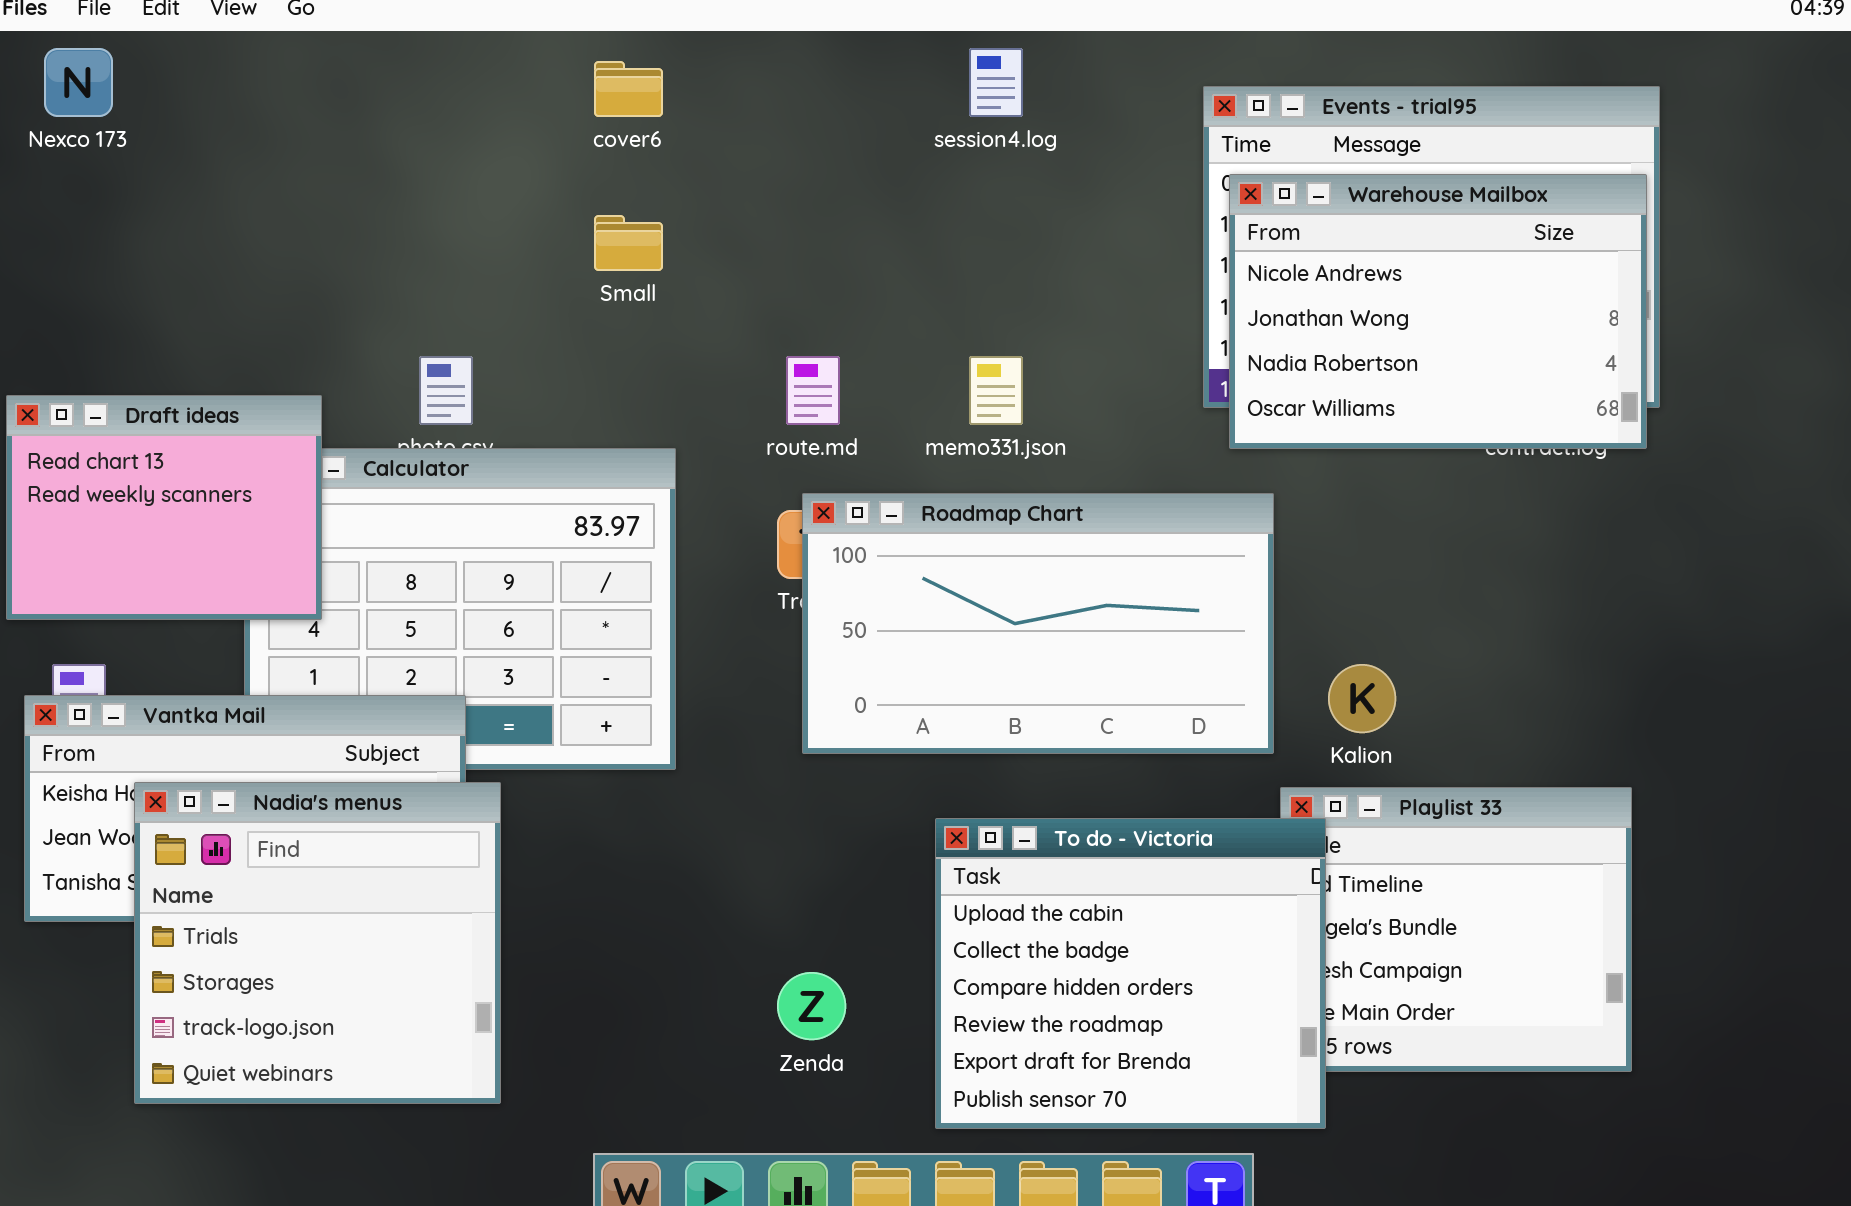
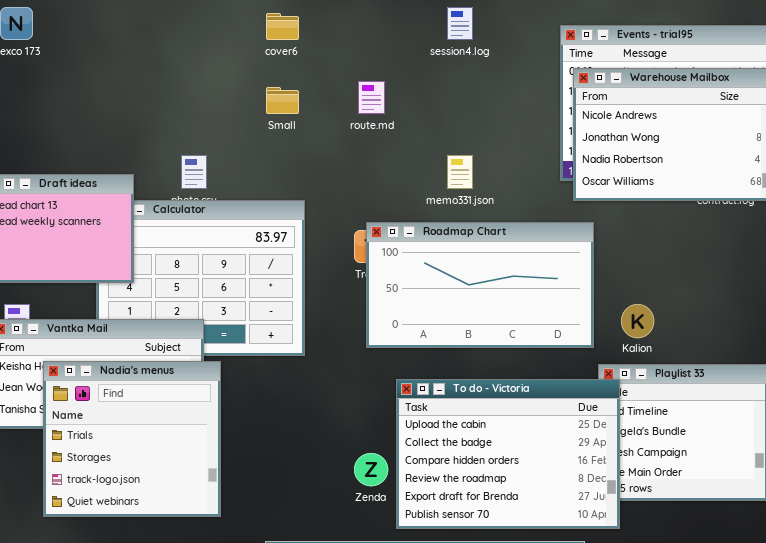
route.md: [786,356,840,425] -> [358,81,385,114], moved
To do - Victoria: [935,818,1326,1129] -> [396,379,620,529], resized

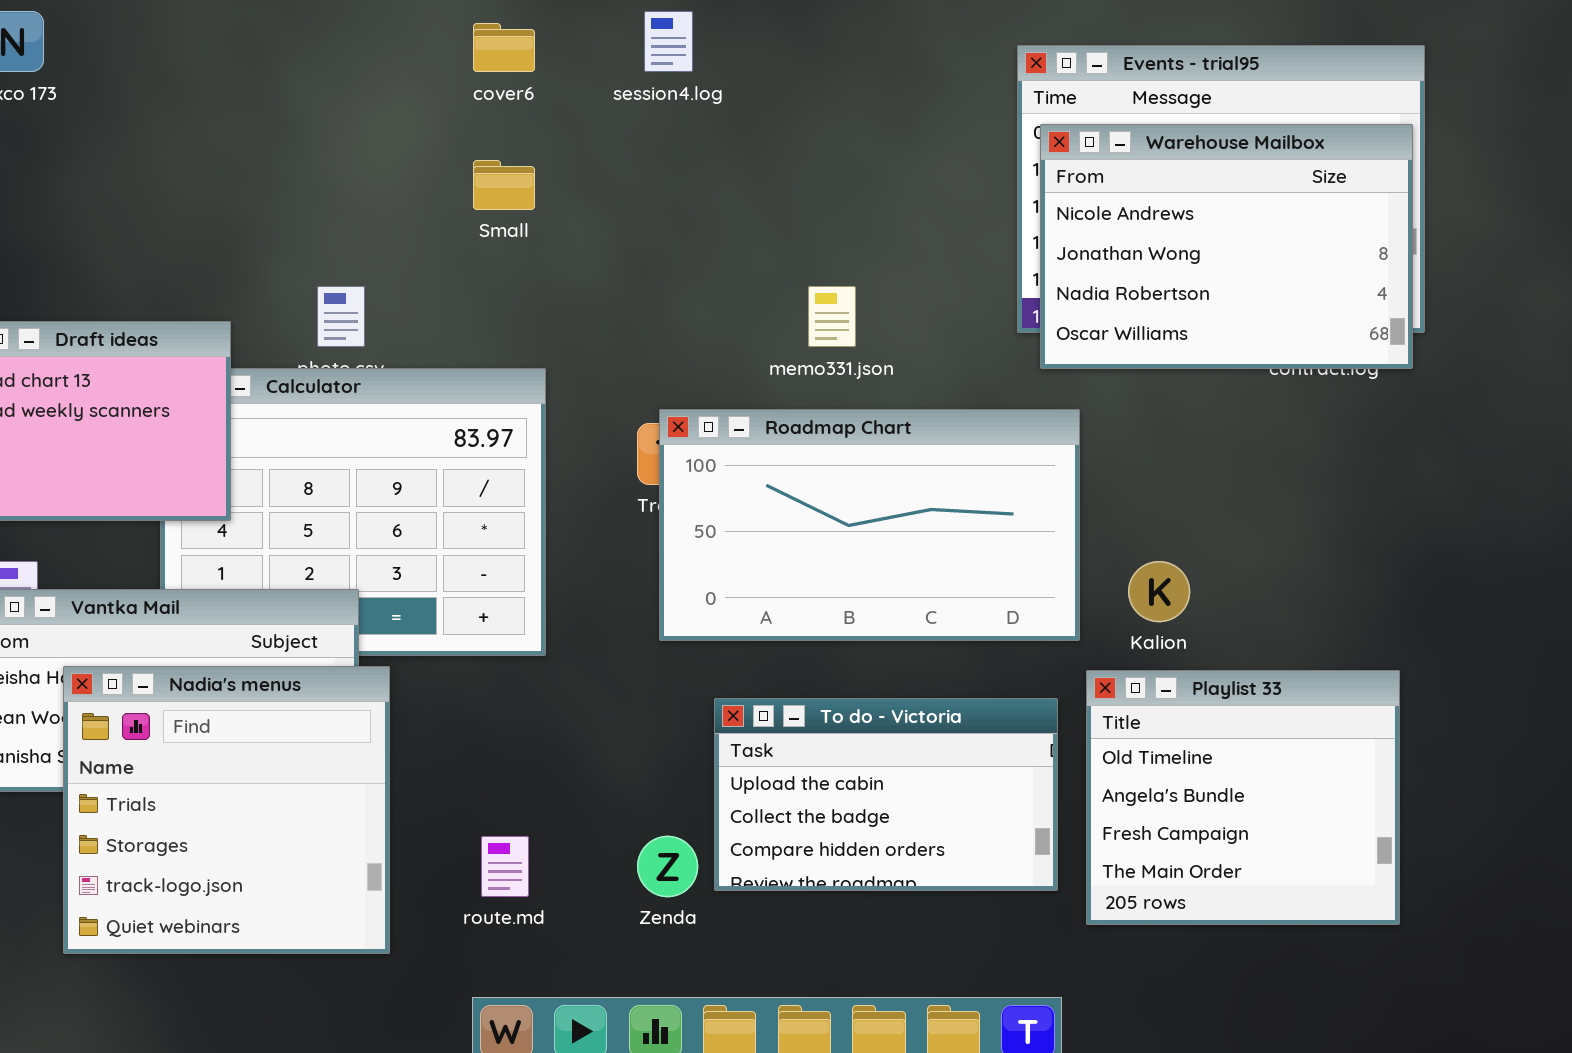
session4.log: [447,7,473,40] -> [644,11,693,72], moved
route.md: [358,81,385,114] -> [481,836,529,897], moved
To do - Victoria: [396,379,620,529] -> [714,698,1058,891], resized

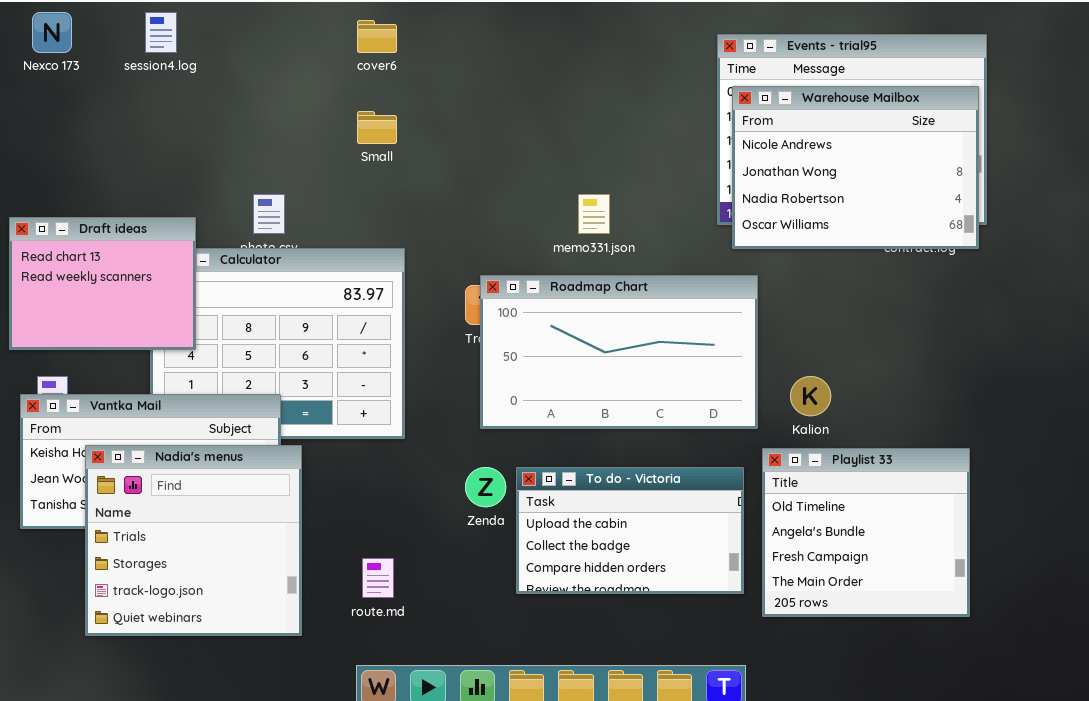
session4.log: [644,11,693,72] -> [145,12,177,53], moved
Zenda: [637,836,698,897] -> [465,467,506,507], moved

